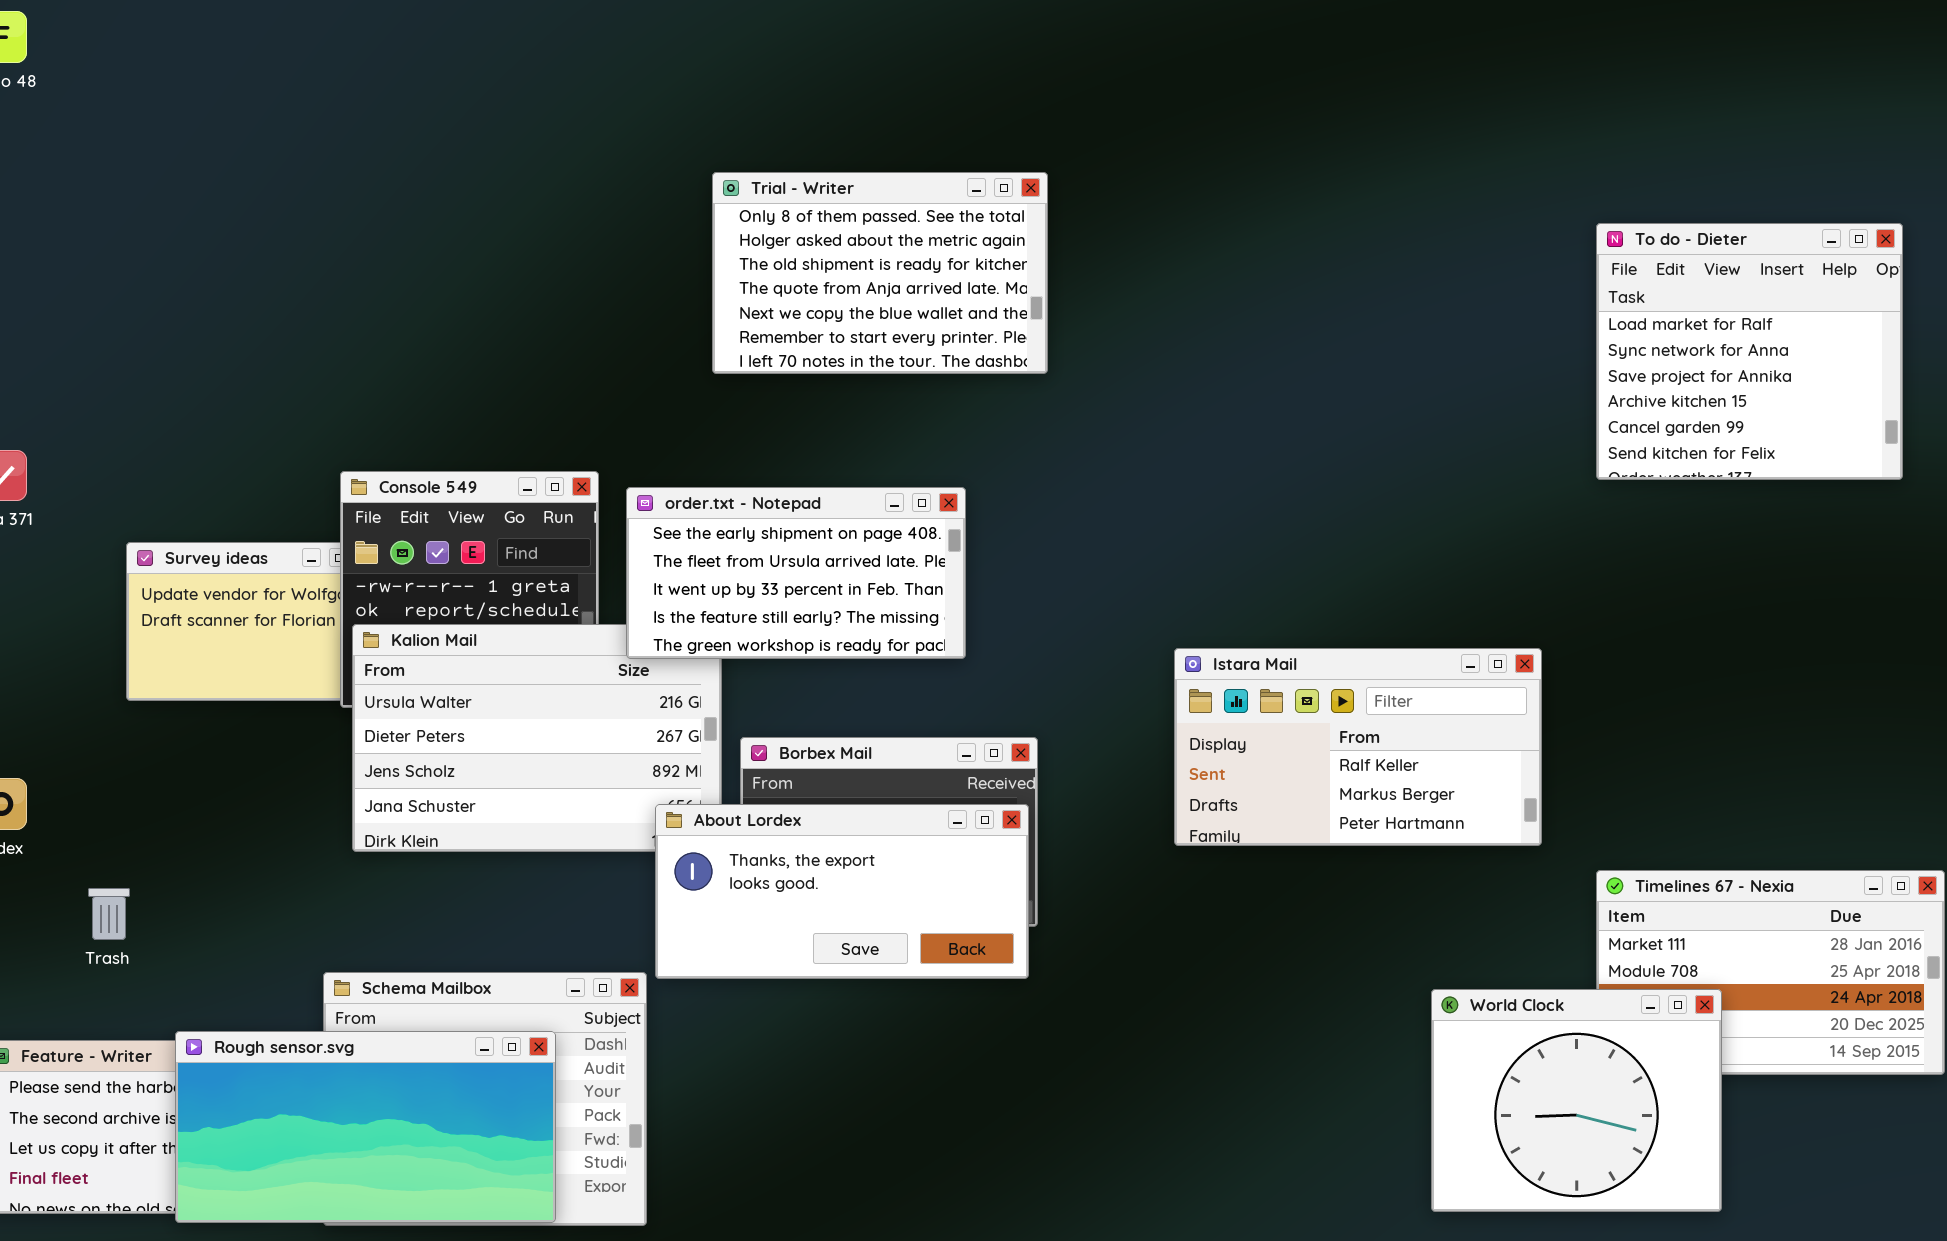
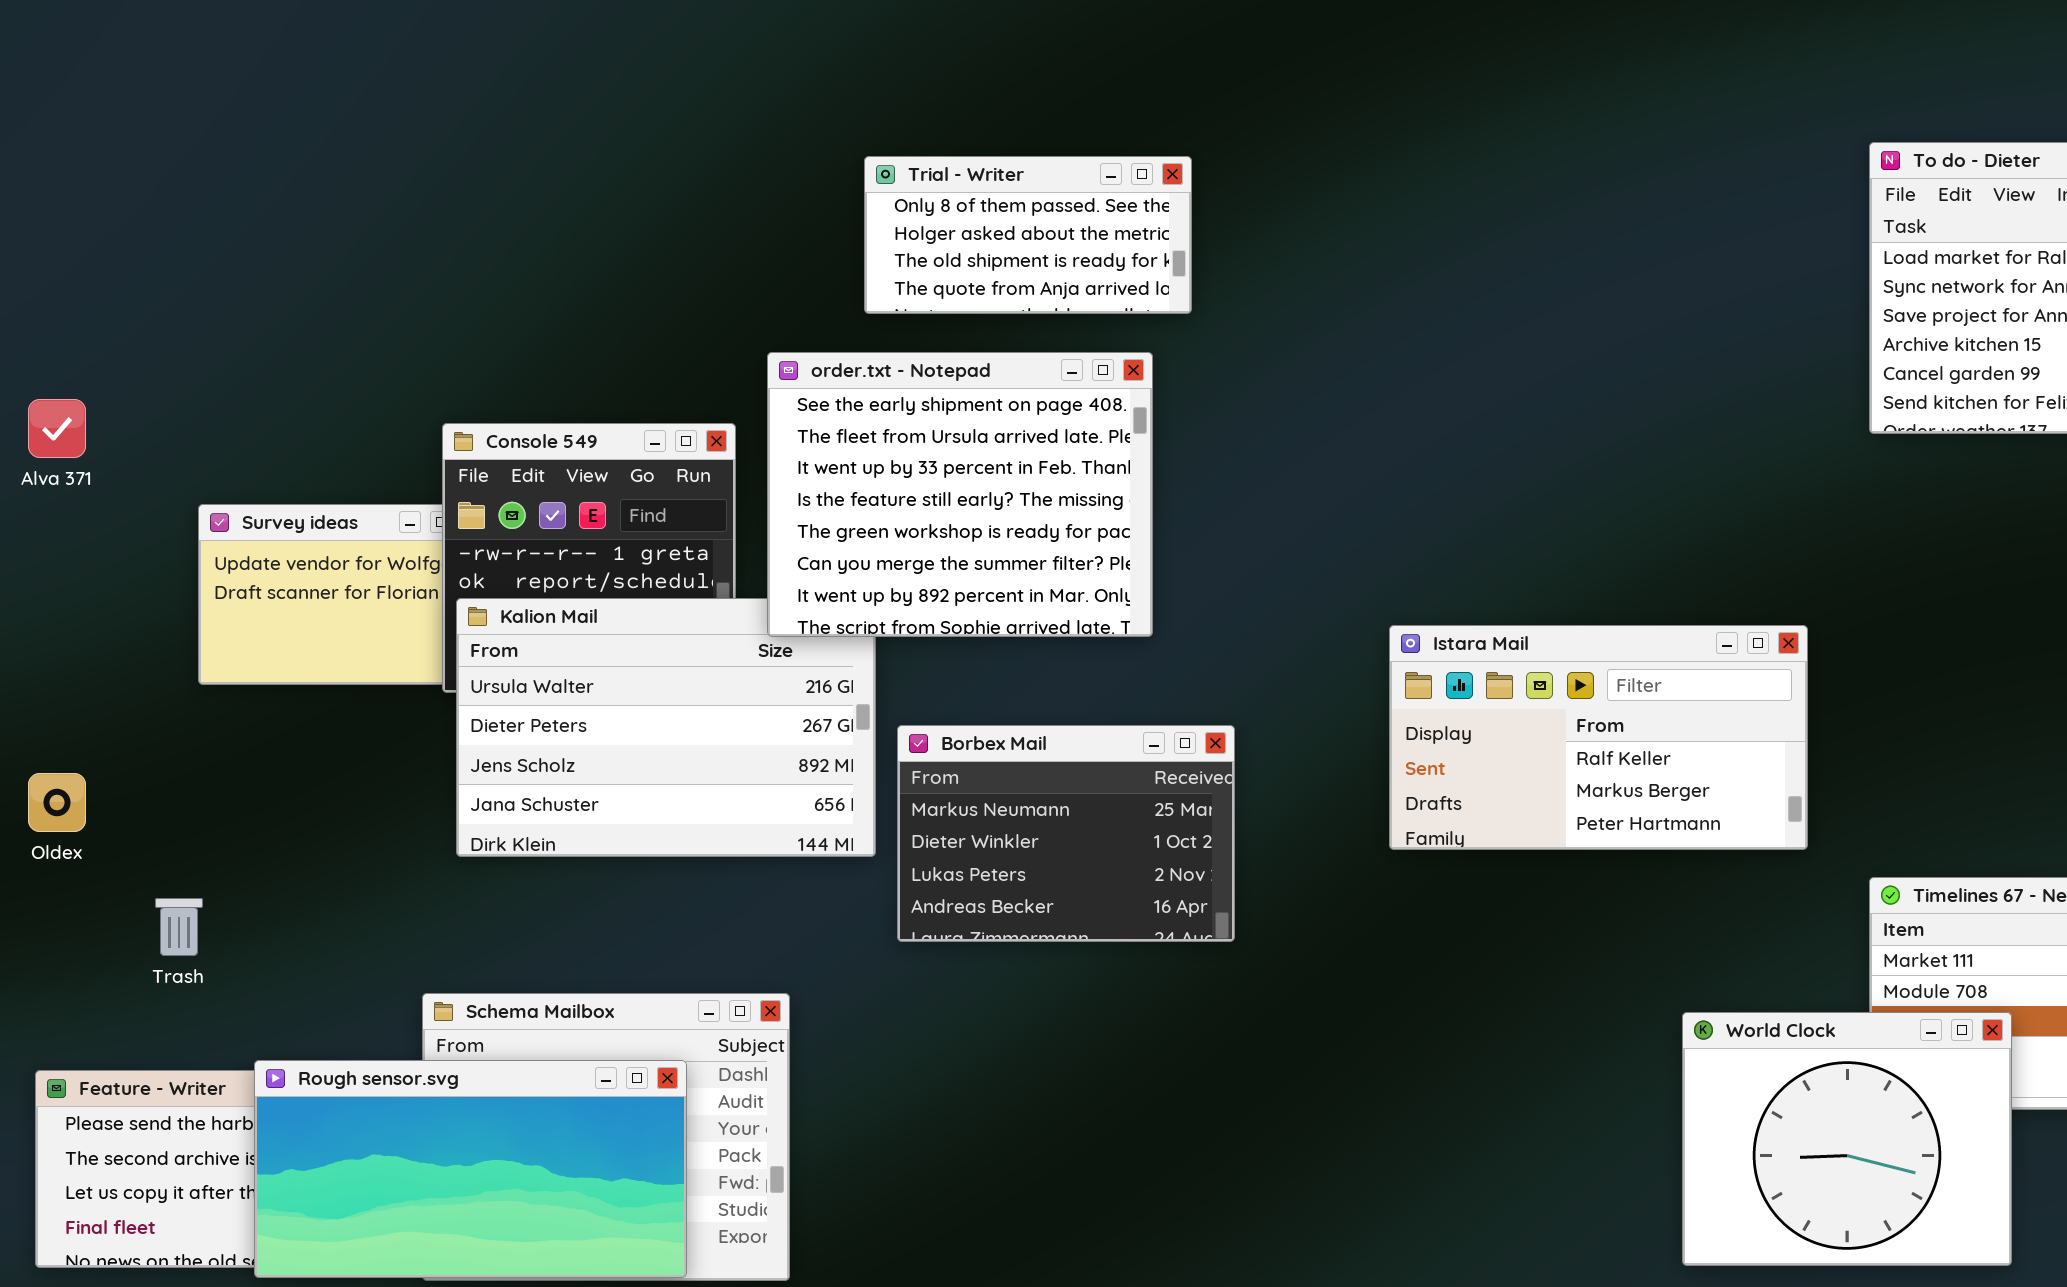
Trial - Writer: [712,172,1048,374] -> [864,156,1192,314], resized
order.txt - Notepad: [626,487,966,659] -> [767,352,1153,637], resized
About Lordex: [655,804,1029,979] -> none, closed

